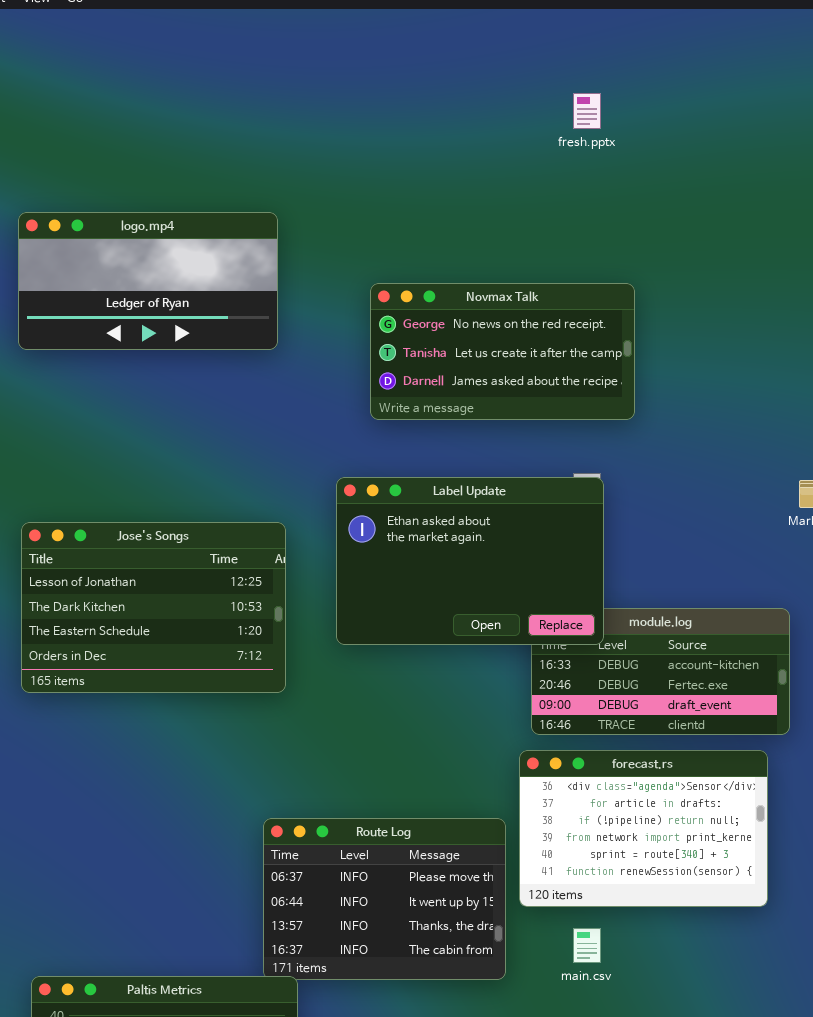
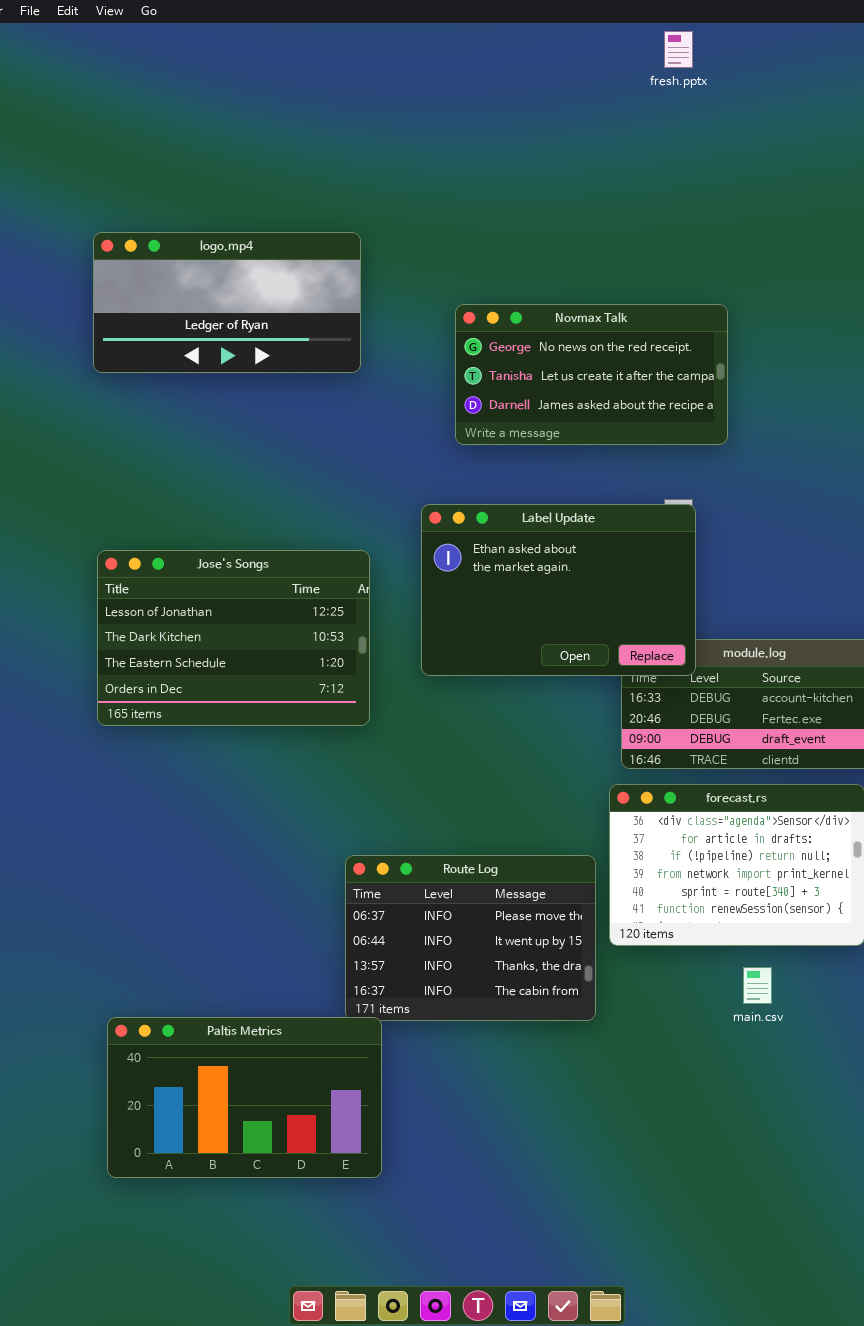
fresh.pptx: [573,93,601,129] -> [664,31,693,68], moved
main.csv: [573,928,601,963] -> [743,967,772,1004], moved

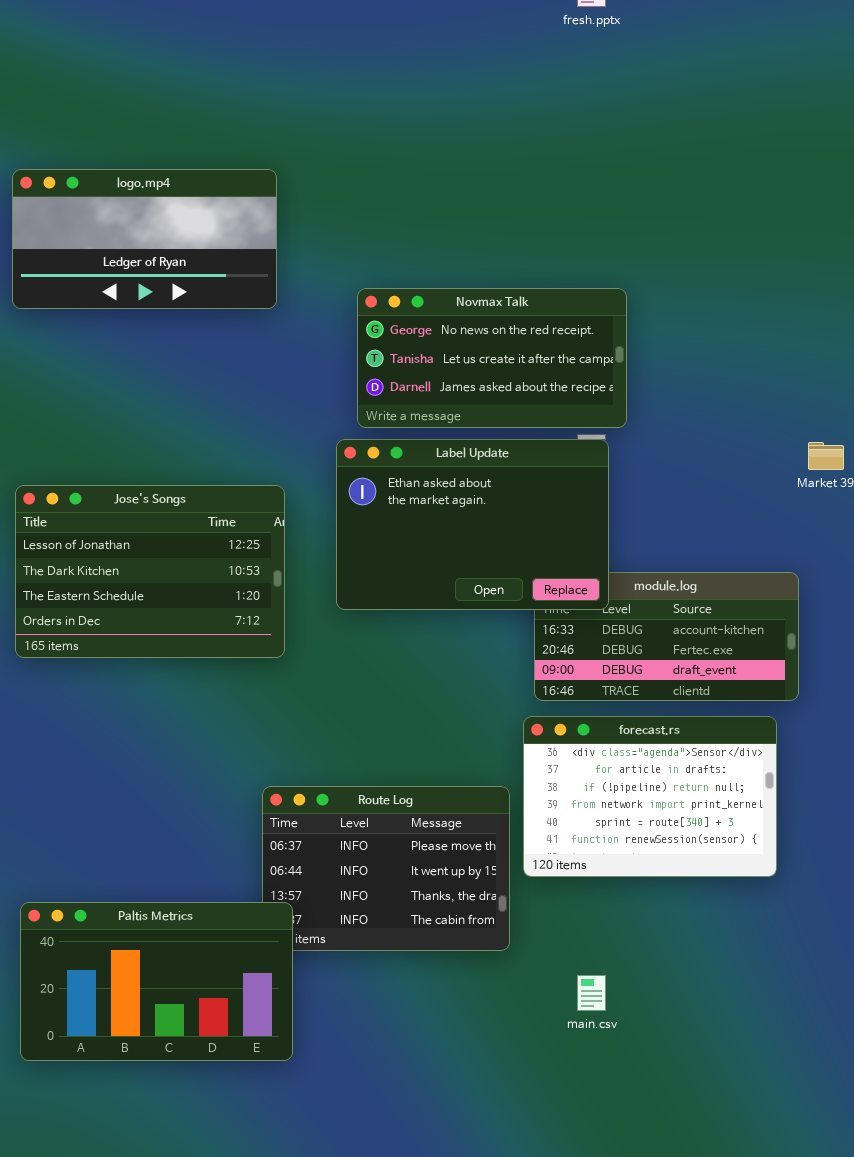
Novmax Talk: [455,304,728,445] -> [357,288,627,428], moved
main.csv: [743,967,772,1004] -> [577,975,606,1011], moved
Paltis Metrics: [107,1017,382,1178] -> [20,902,293,1061], moved

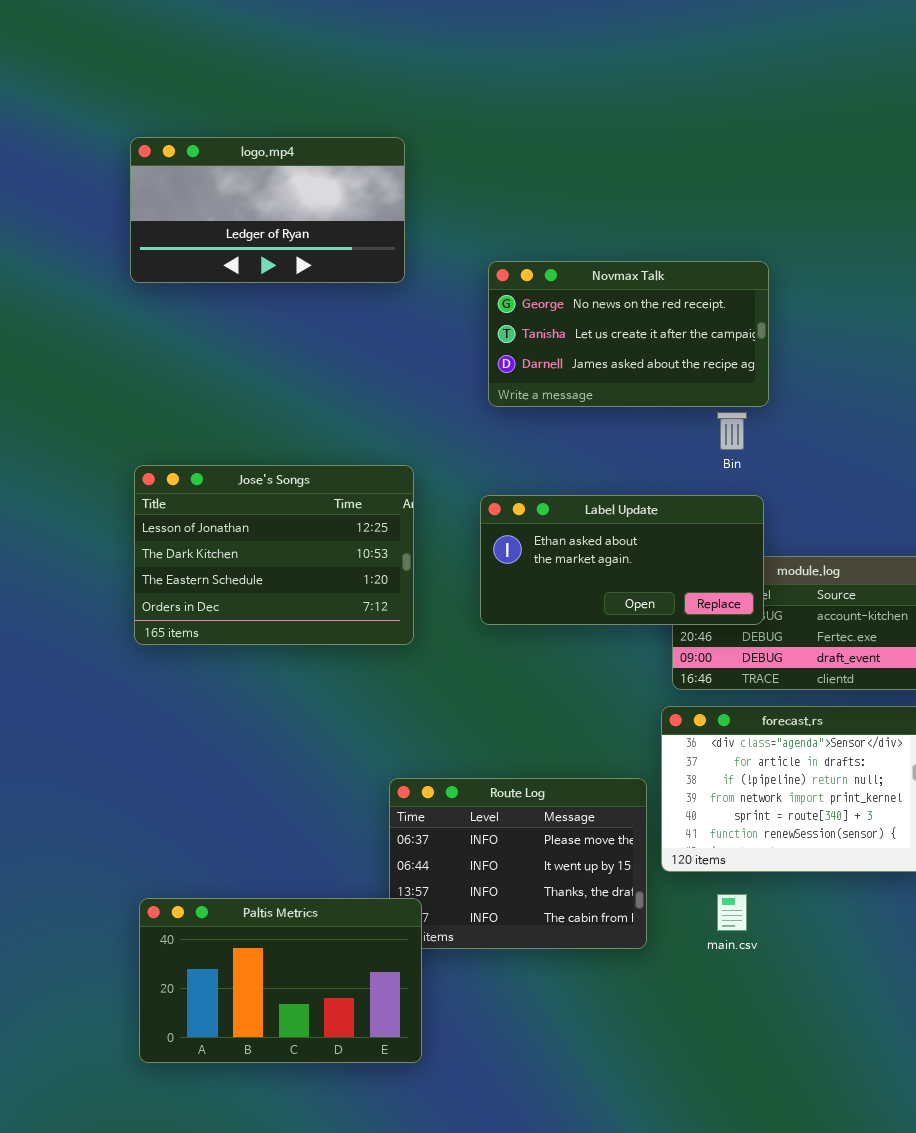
Label Update: [336,439,609,610] -> [480,495,764,625], moved, resized
main.csv: [577,975,606,1011] -> [717,894,747,931], moved

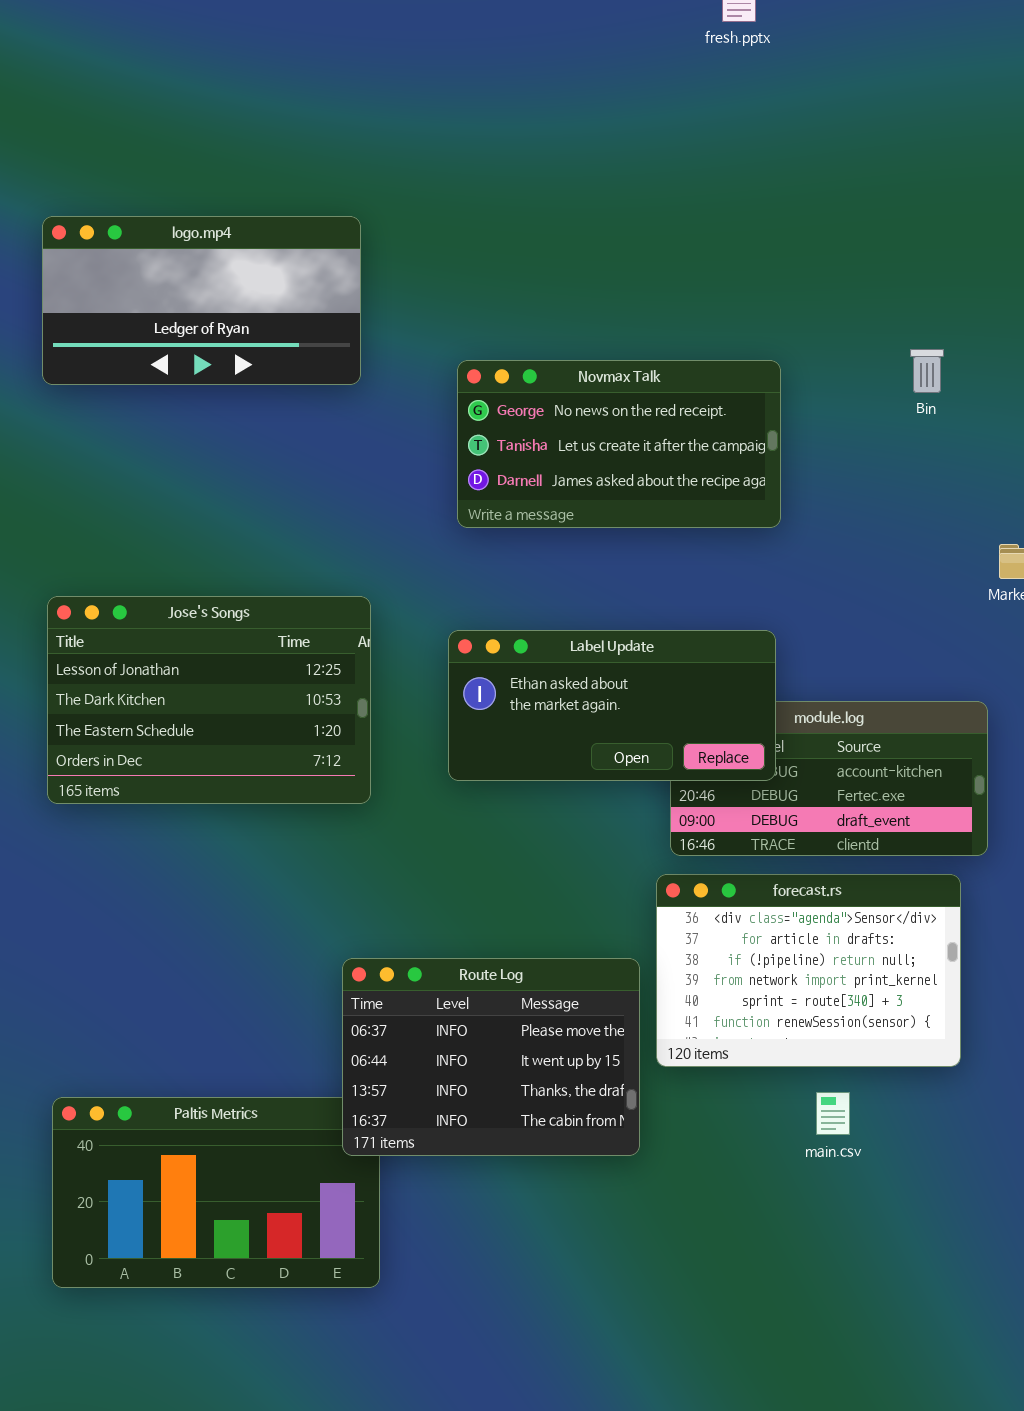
Bin: [717,412,747,450] -> [910,349,944,393], moved
Route Log: [389,778,647,949] -> [342,958,640,1156], raised
main.csv: [717,894,747,931] -> [816,1092,850,1135], moved

